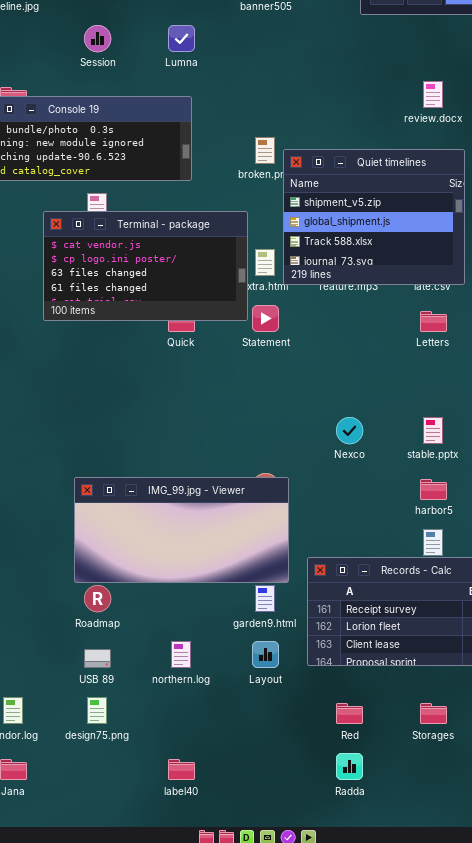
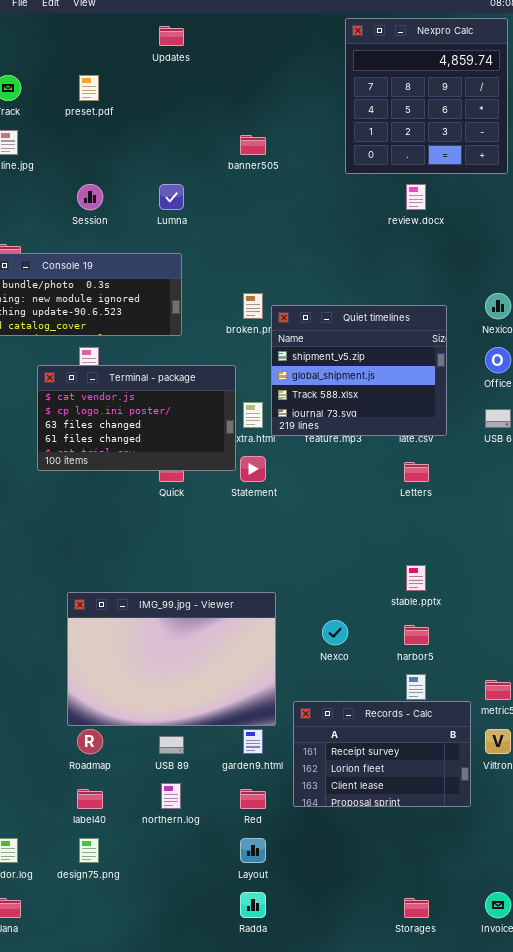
review.docx: [423,81,443,108] -> [406,184,426,210], moved
Nexco: [336,417,363,444] -> [322,620,348,645], moved
IMG_99.jpg - Viewer: [74,477,289,583] -> [67,592,276,726], resized
Layout: [252,641,279,668] -> [240,838,266,863], moved
USB 89: [84,649,111,668] -> [159,736,184,754], moved
Red: [336,703,363,724] -> [240,789,266,809], moved
Storages: [420,703,447,724] -> [404,898,429,918], moved
Radda: [336,753,363,780] -> [240,892,266,918], moved
label40: [168,759,195,780] -> [77,789,103,809], moved

